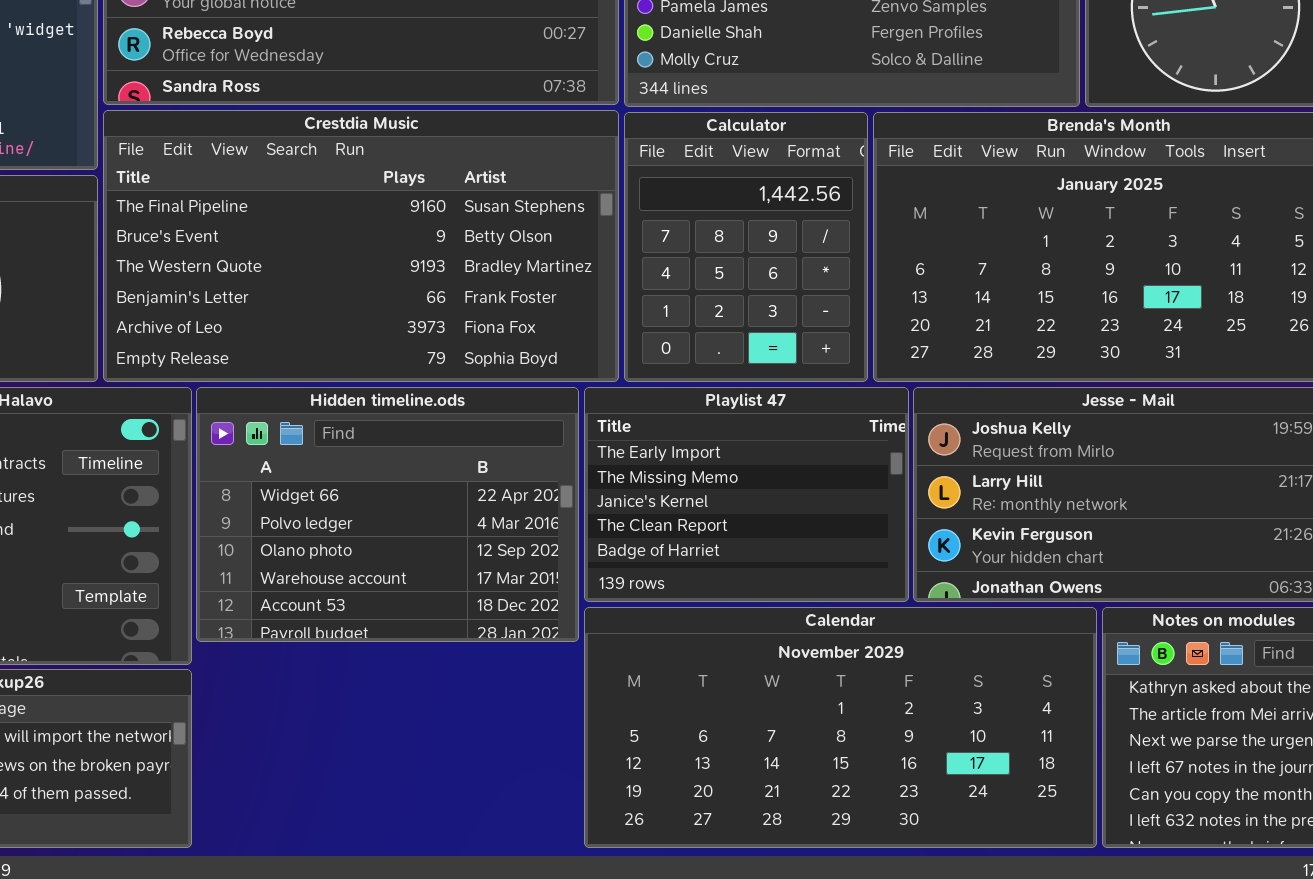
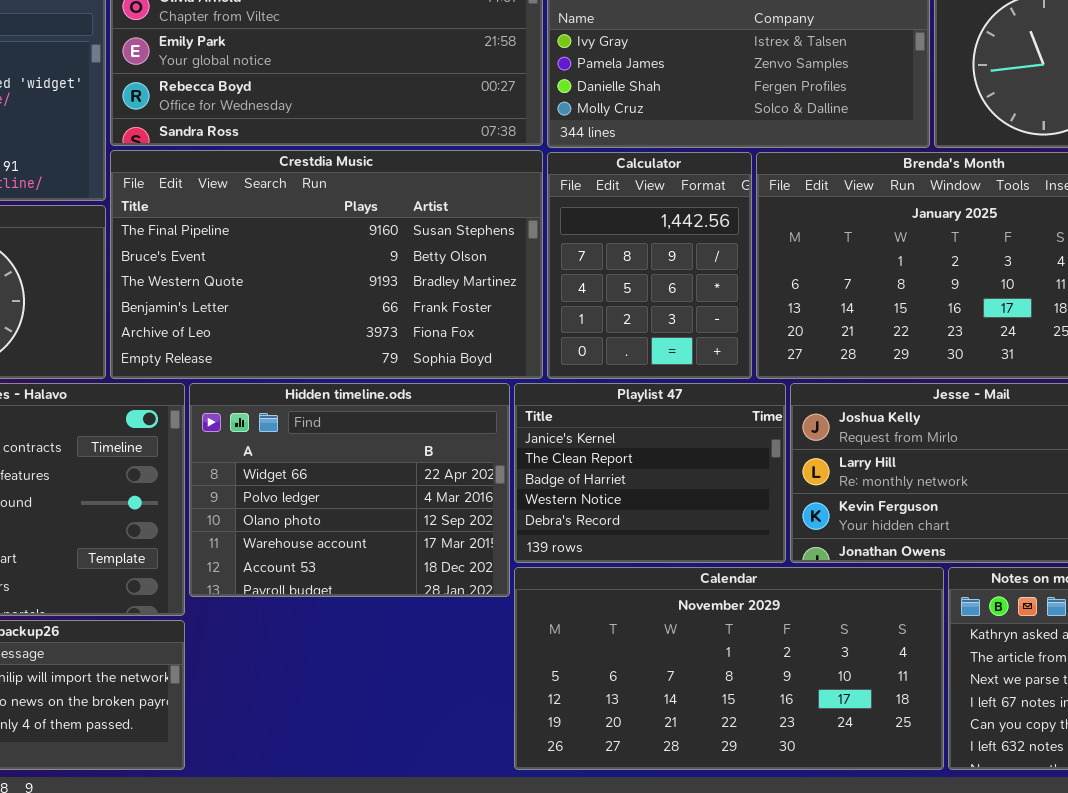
Playlist 47: [584,387,909,602] -> [514,383,786,563], scrolled down 2 rows

